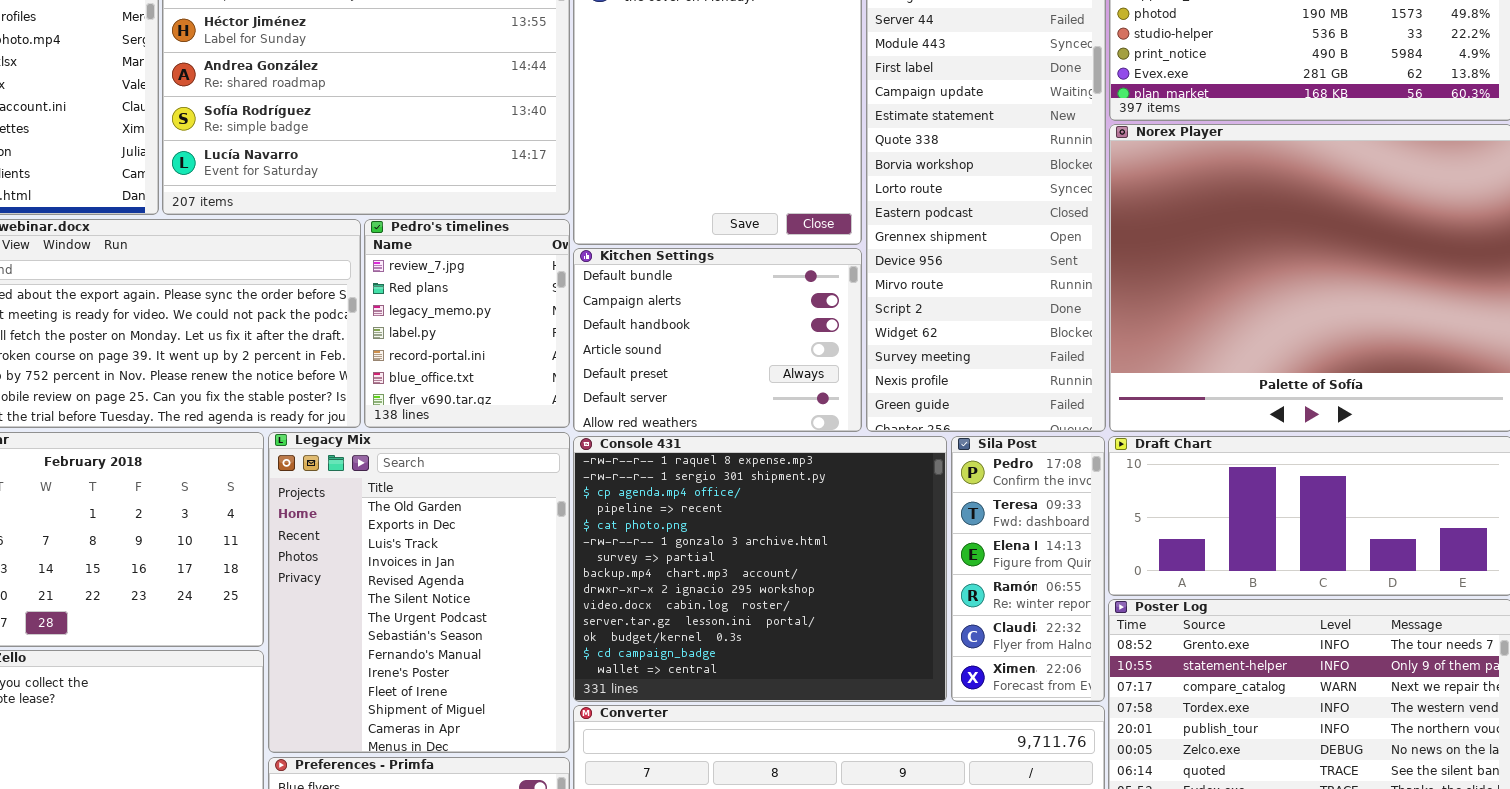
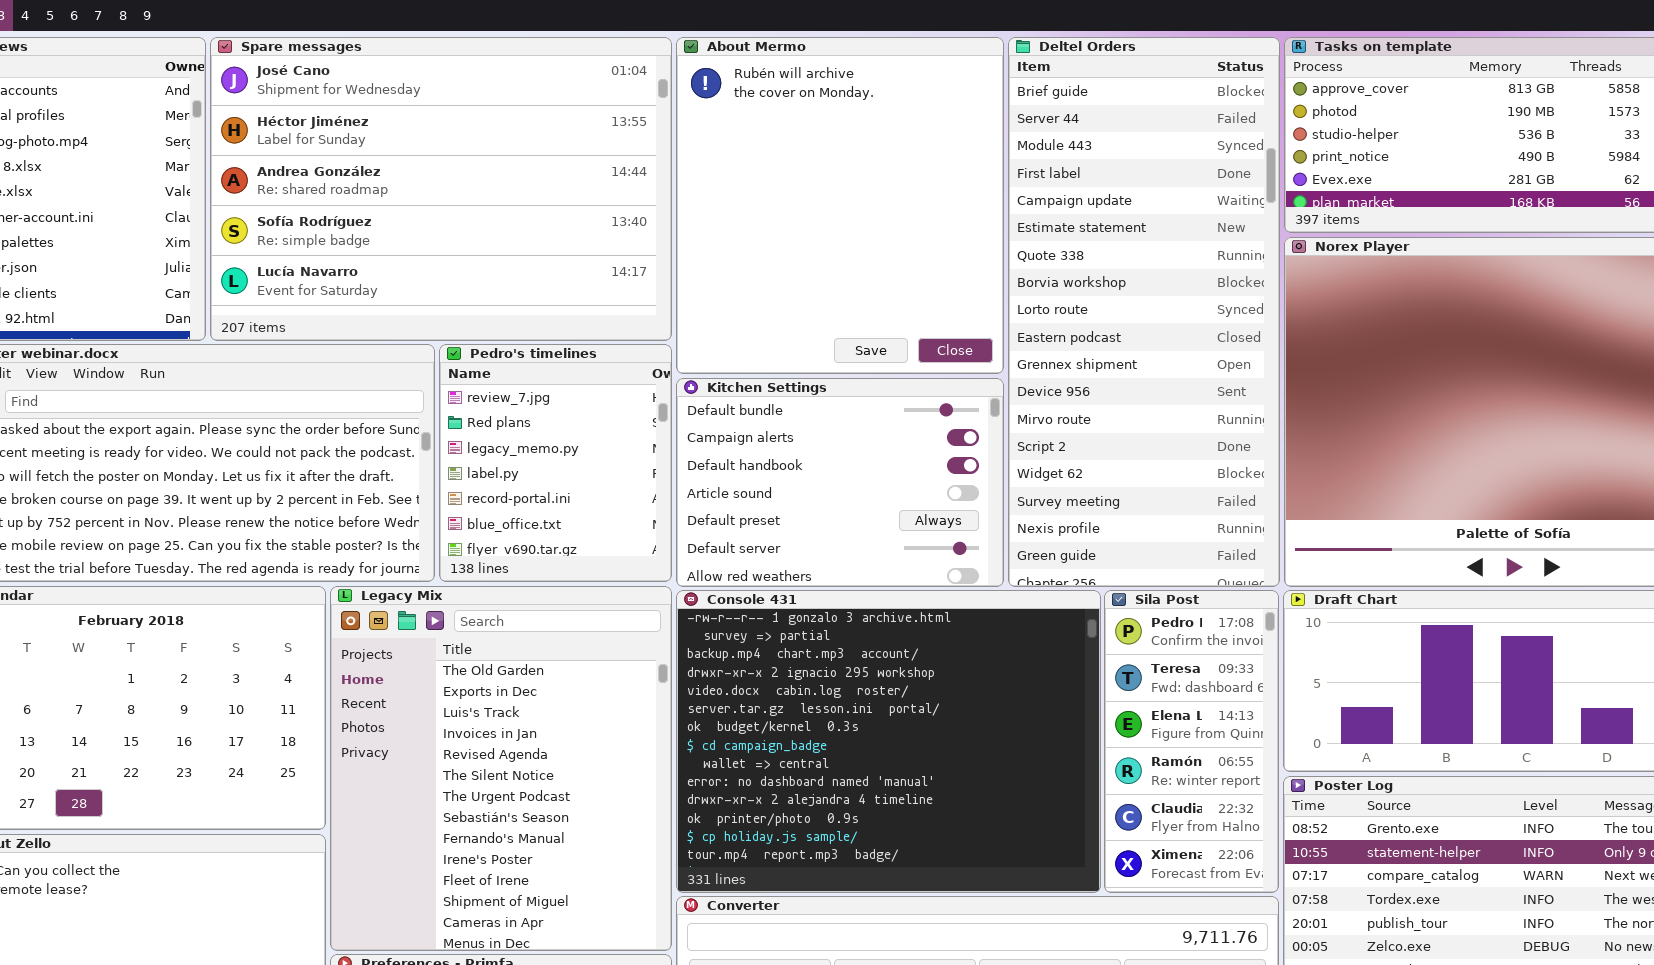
Console 431: [573,436,947,702] -> [676,590,1101,893], scrolled down 5 rows

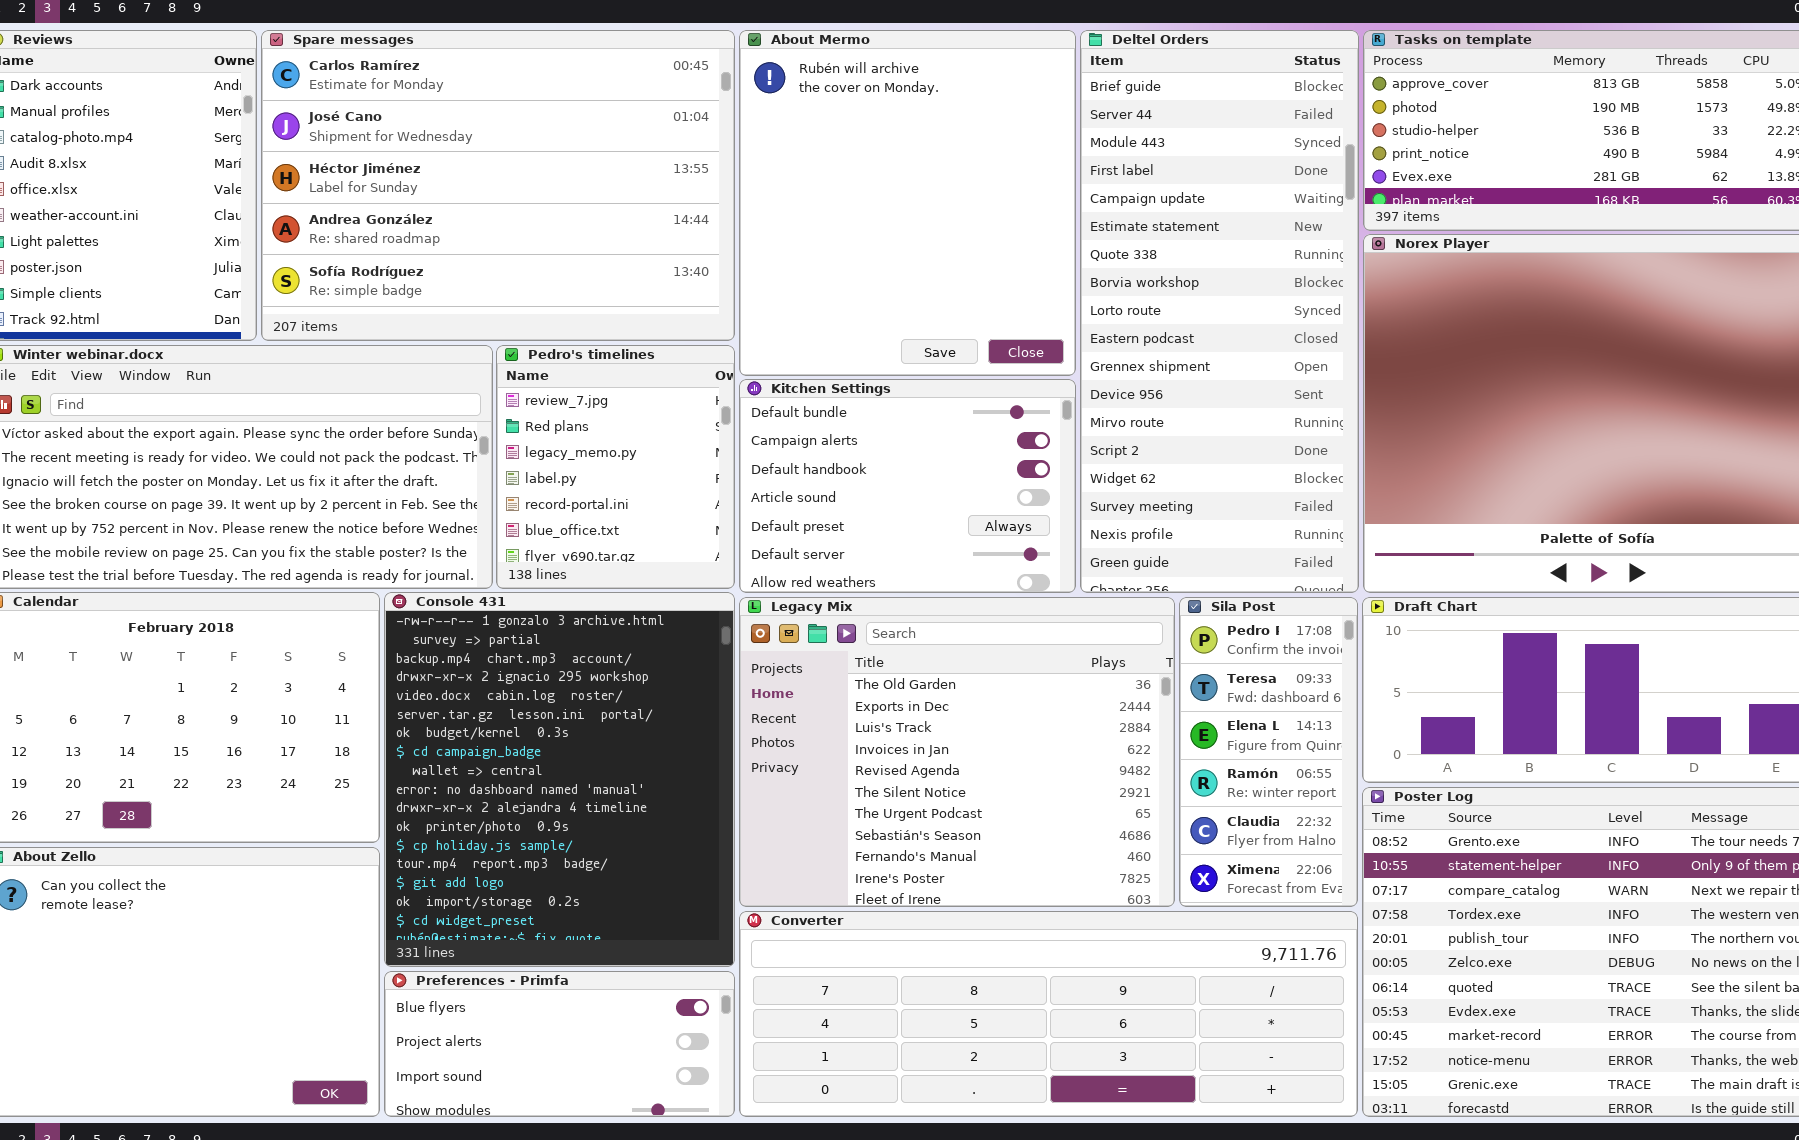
Spare messages: [210,37,672,341] -> [261,30,735,341], scrolled up 1 row
Legacy Mix: [330,586,672,951] -> [739,597,1175,907], moved, resized
Console 431: [676,590,1101,893] -> [384,592,735,967], moved, resized

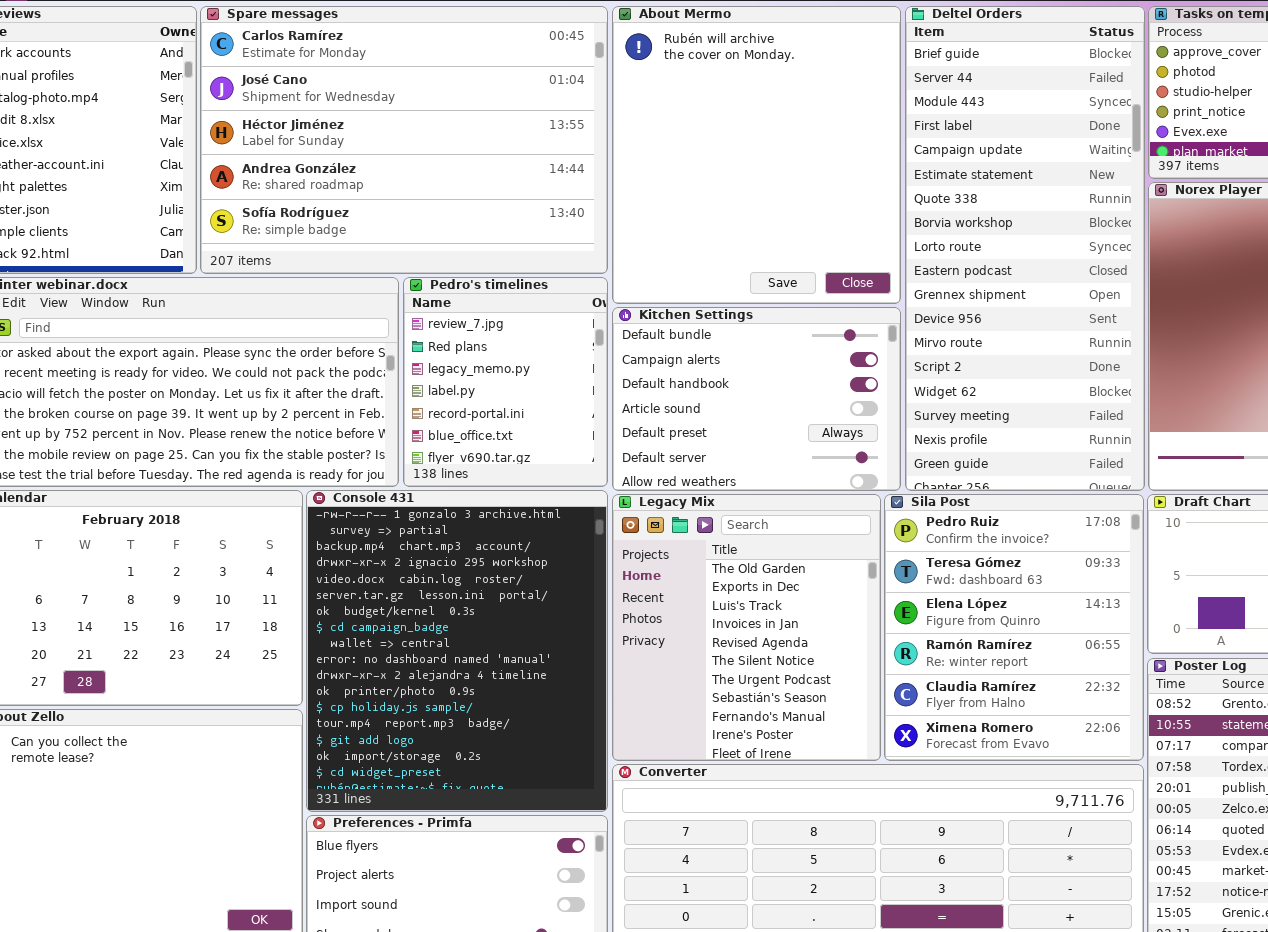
Legacy Mix: [739,597,1175,907] -> [612,494,881,761], resized
Sila Post: [1179,597,1358,907] -> [884,494,1144,761], resized

